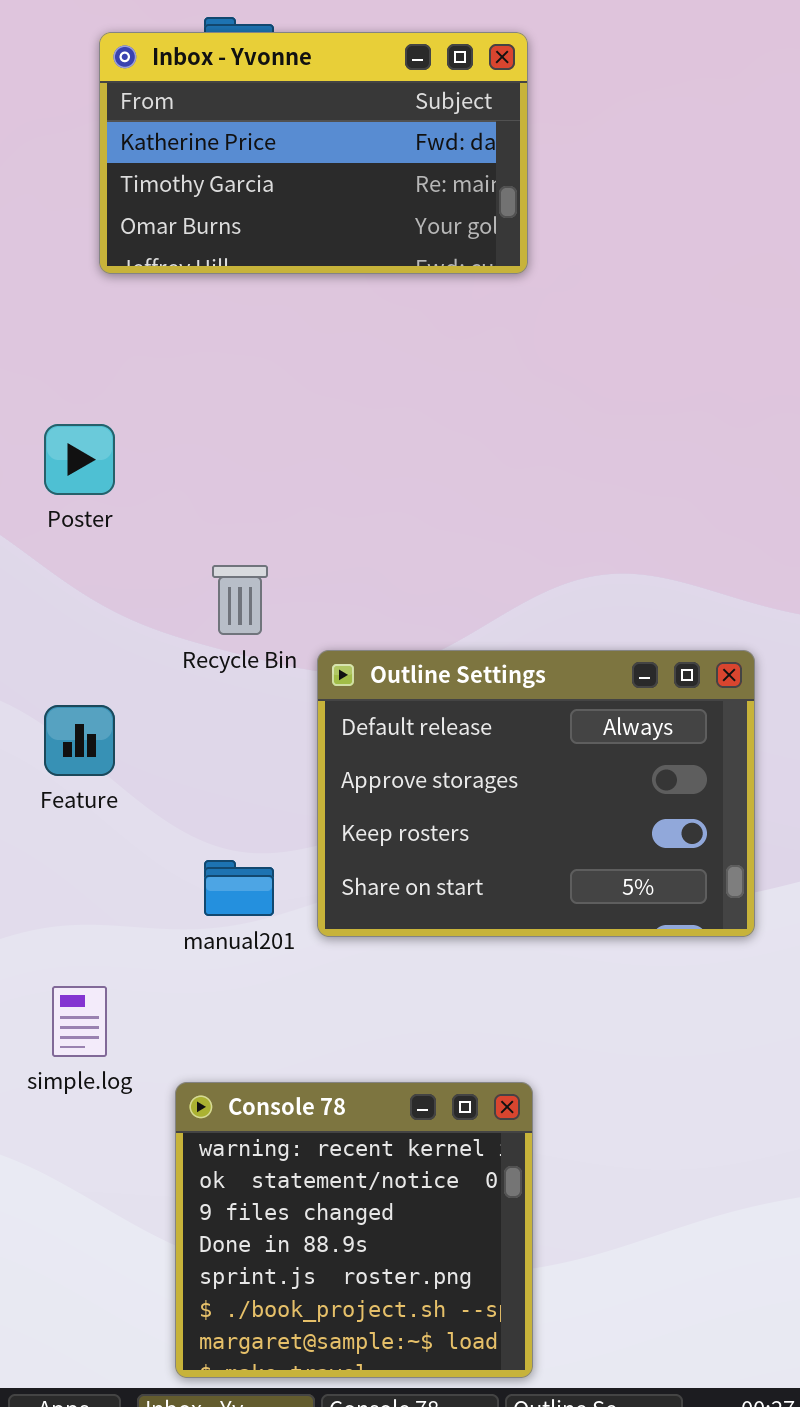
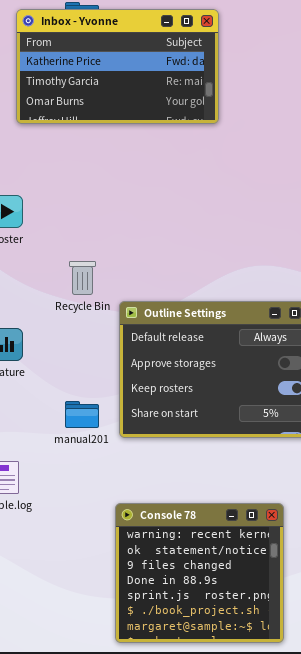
Console 78: [175,1082,533,1378] -> [115,503,284,643], moved

